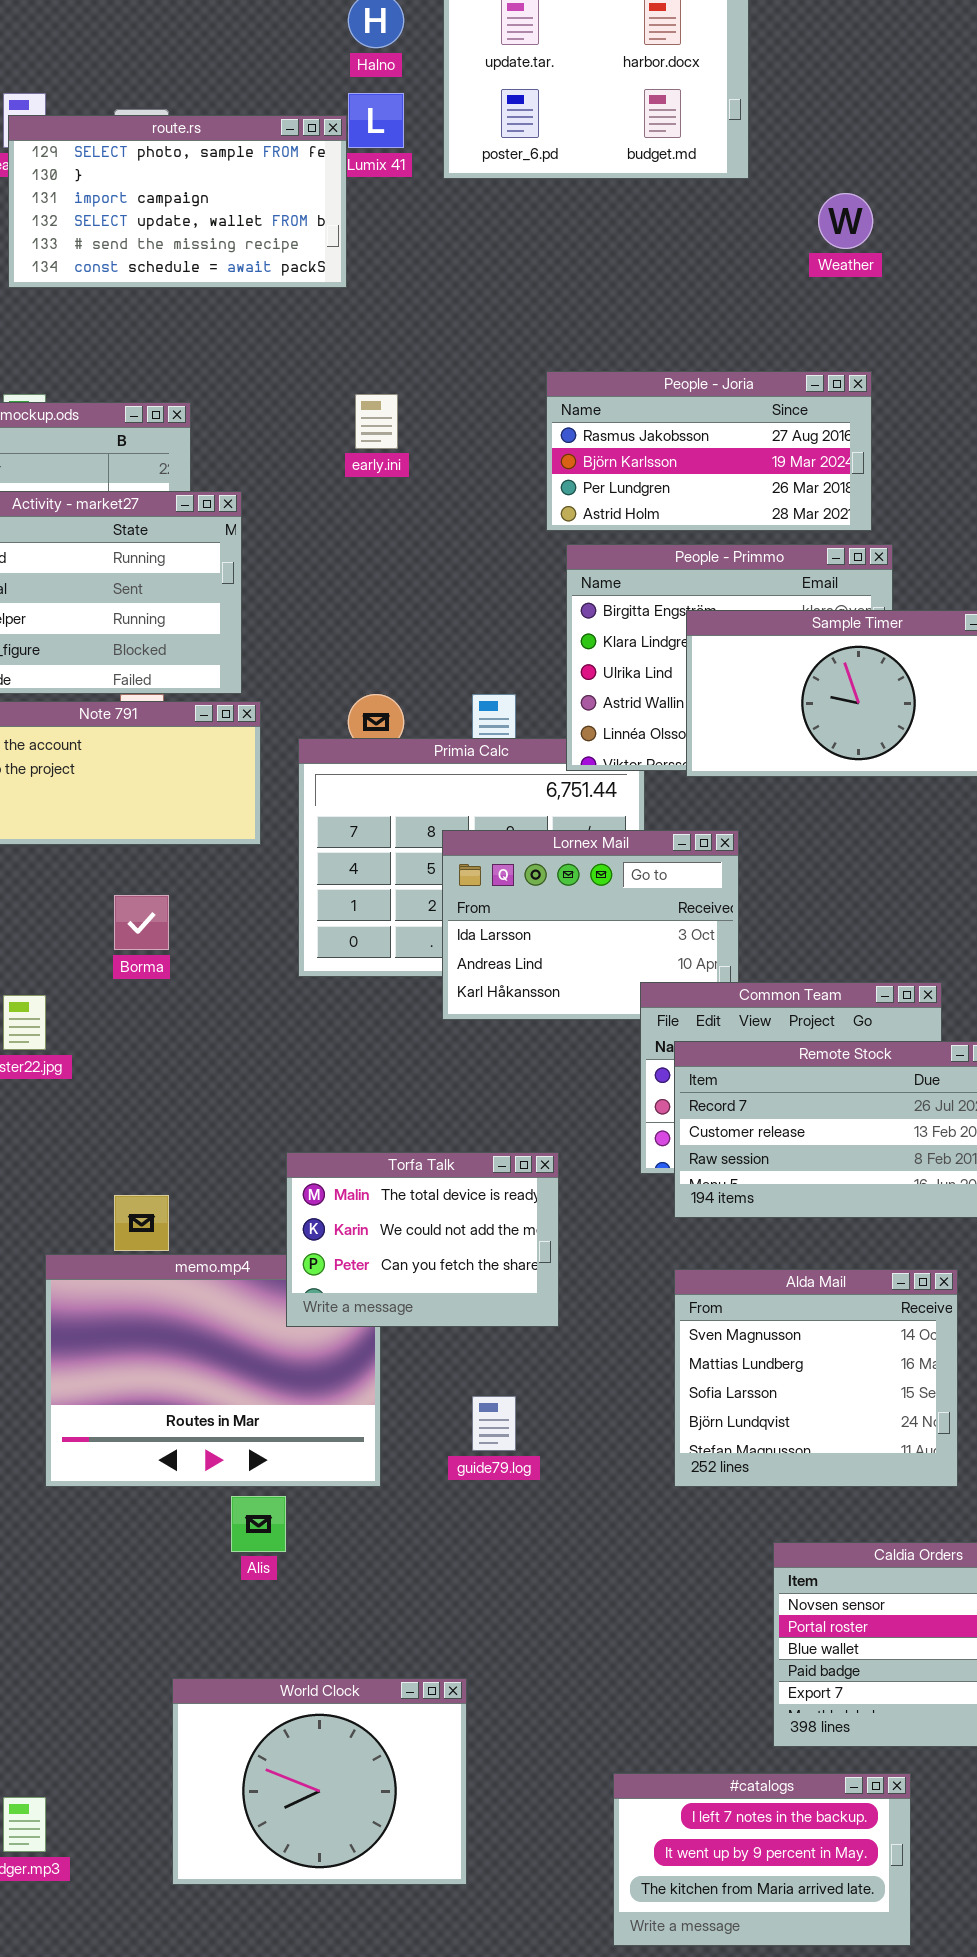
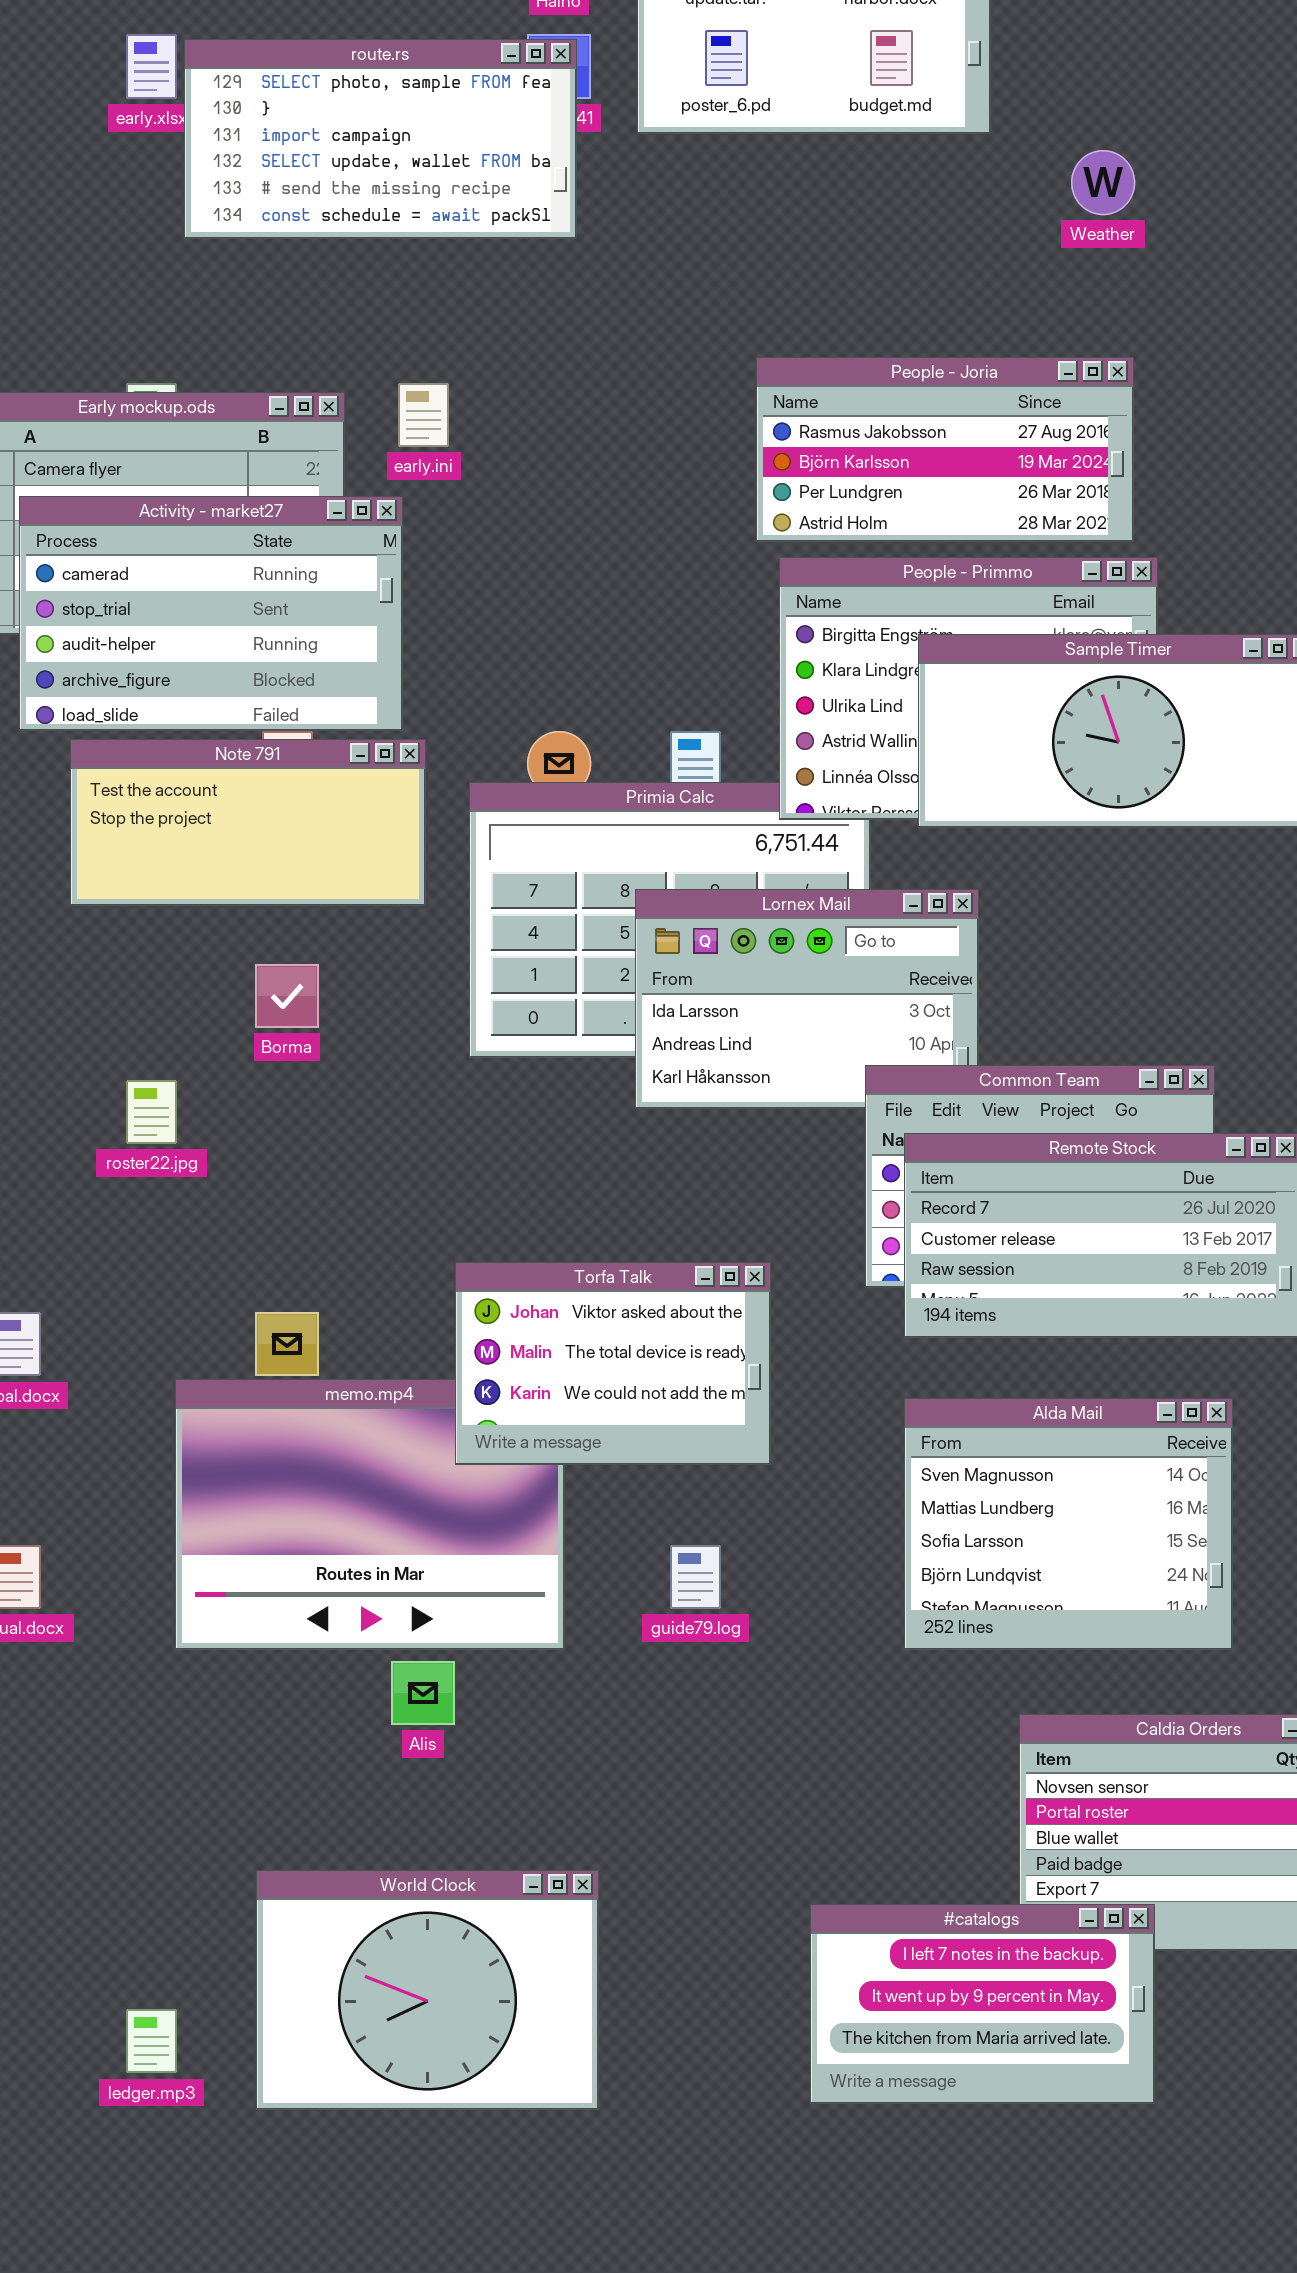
route.rs: [8,115,347,288] -> [184,39,577,239], moved
early.ini: [355,394,398,449] -> [398,383,449,447], moved
Torfa Talk: [286,1152,559,1327] -> [455,1262,771,1465], scrolled up 1 row
World Clock: [172,1678,467,1885] -> [256,1870,599,2110], moved
#catalogs: [613,1773,911,1946] -> [810,1904,1155,2104], moved

